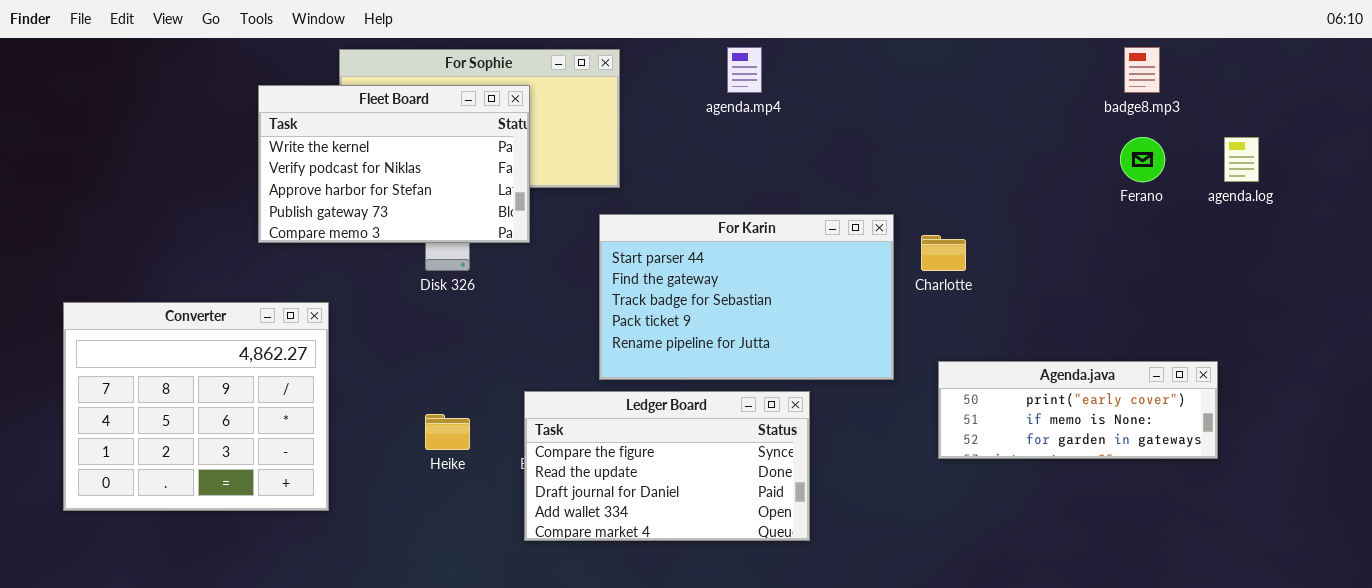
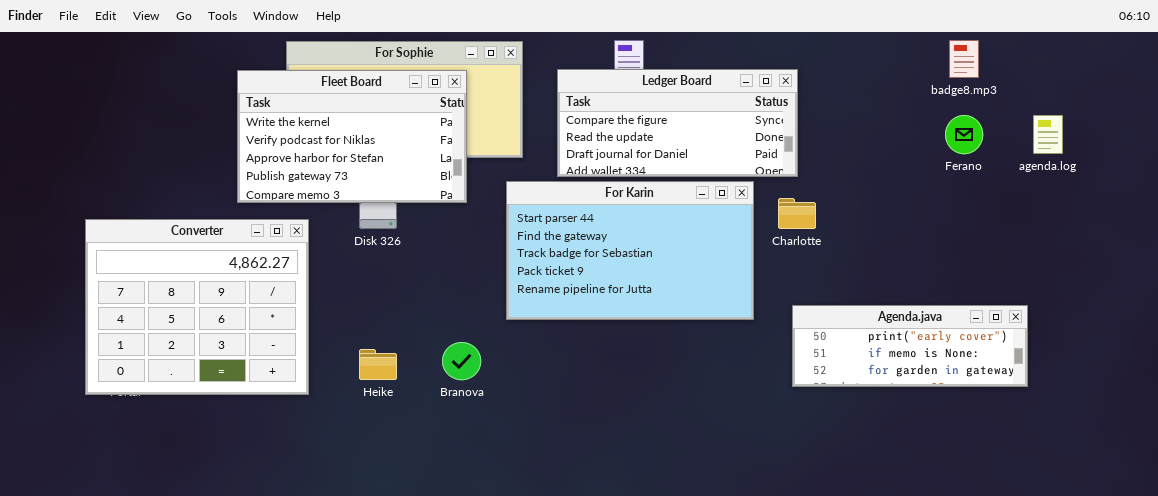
Fleet Board: [258,85,530,243] -> [237,70,467,203], moved
Converter: [63,302,329,511] -> [85,219,309,395], moved
Ledger Board: [524,391,810,541] -> [557,69,798,177], moved, resized

